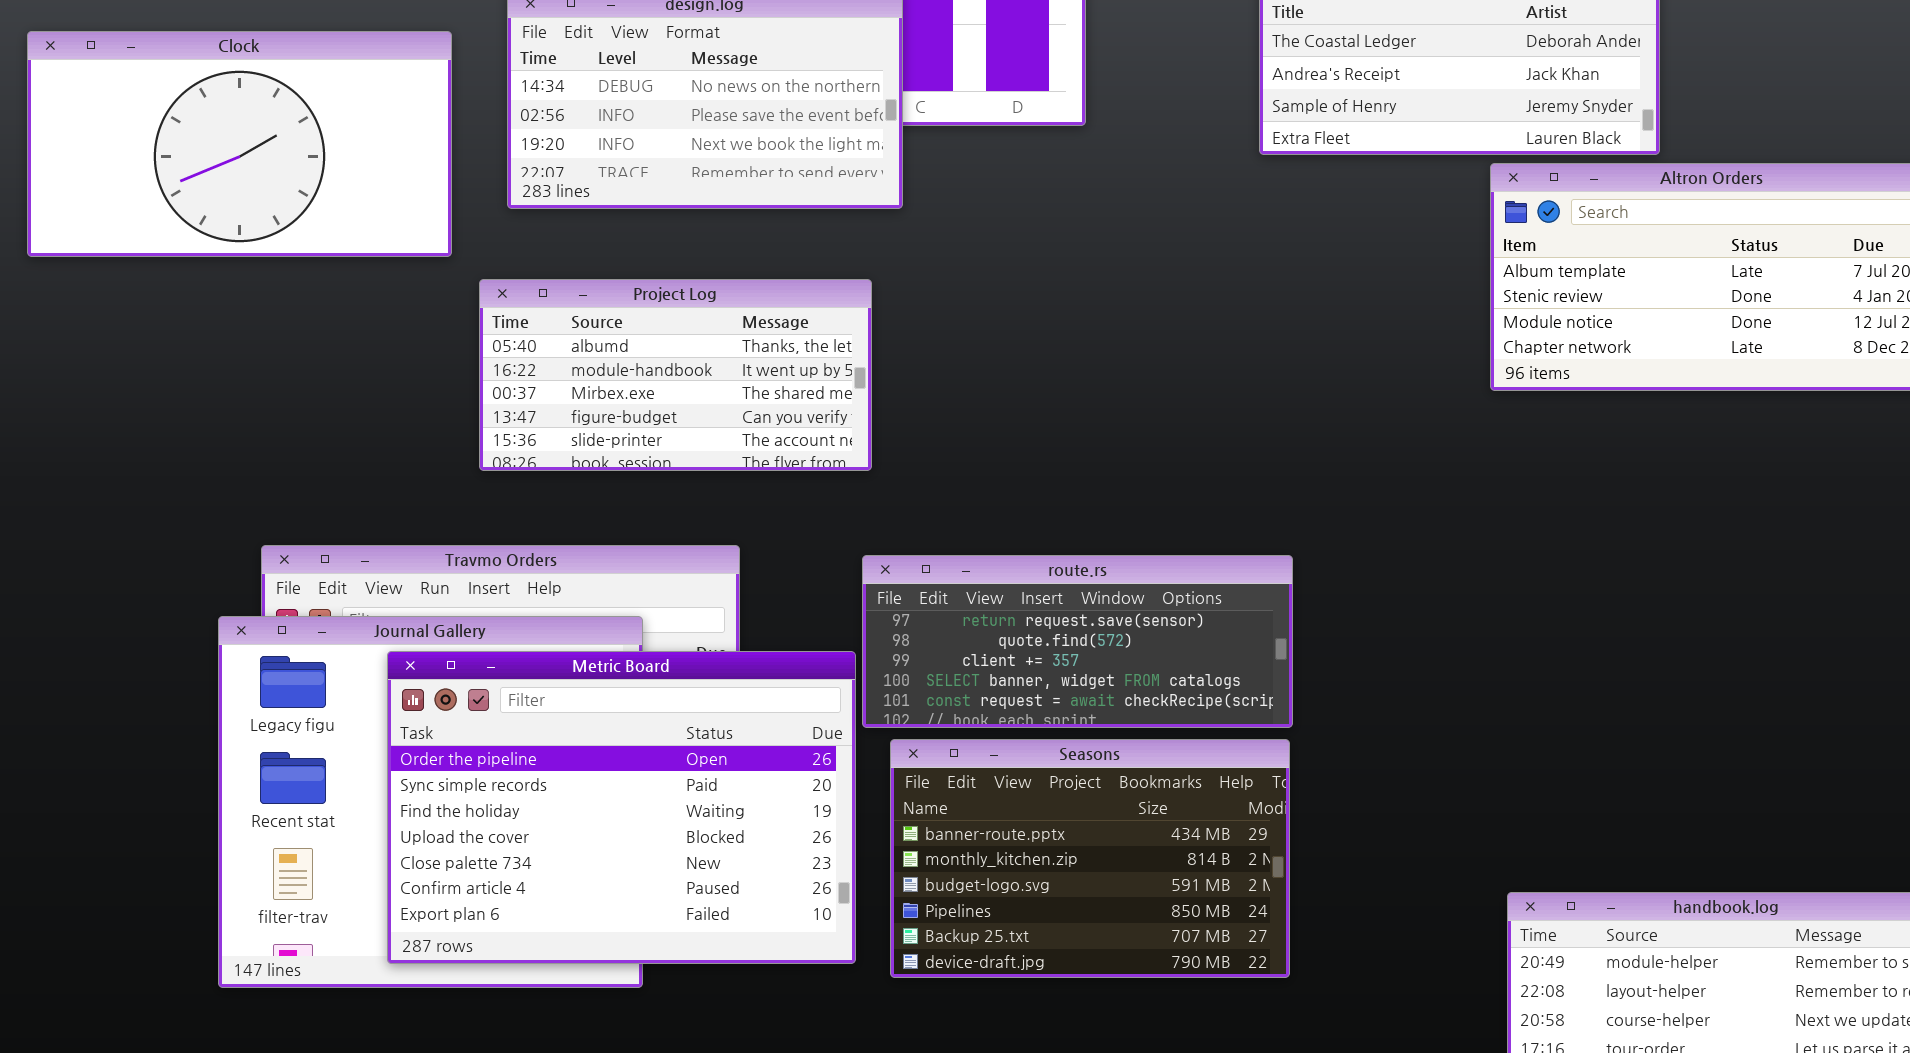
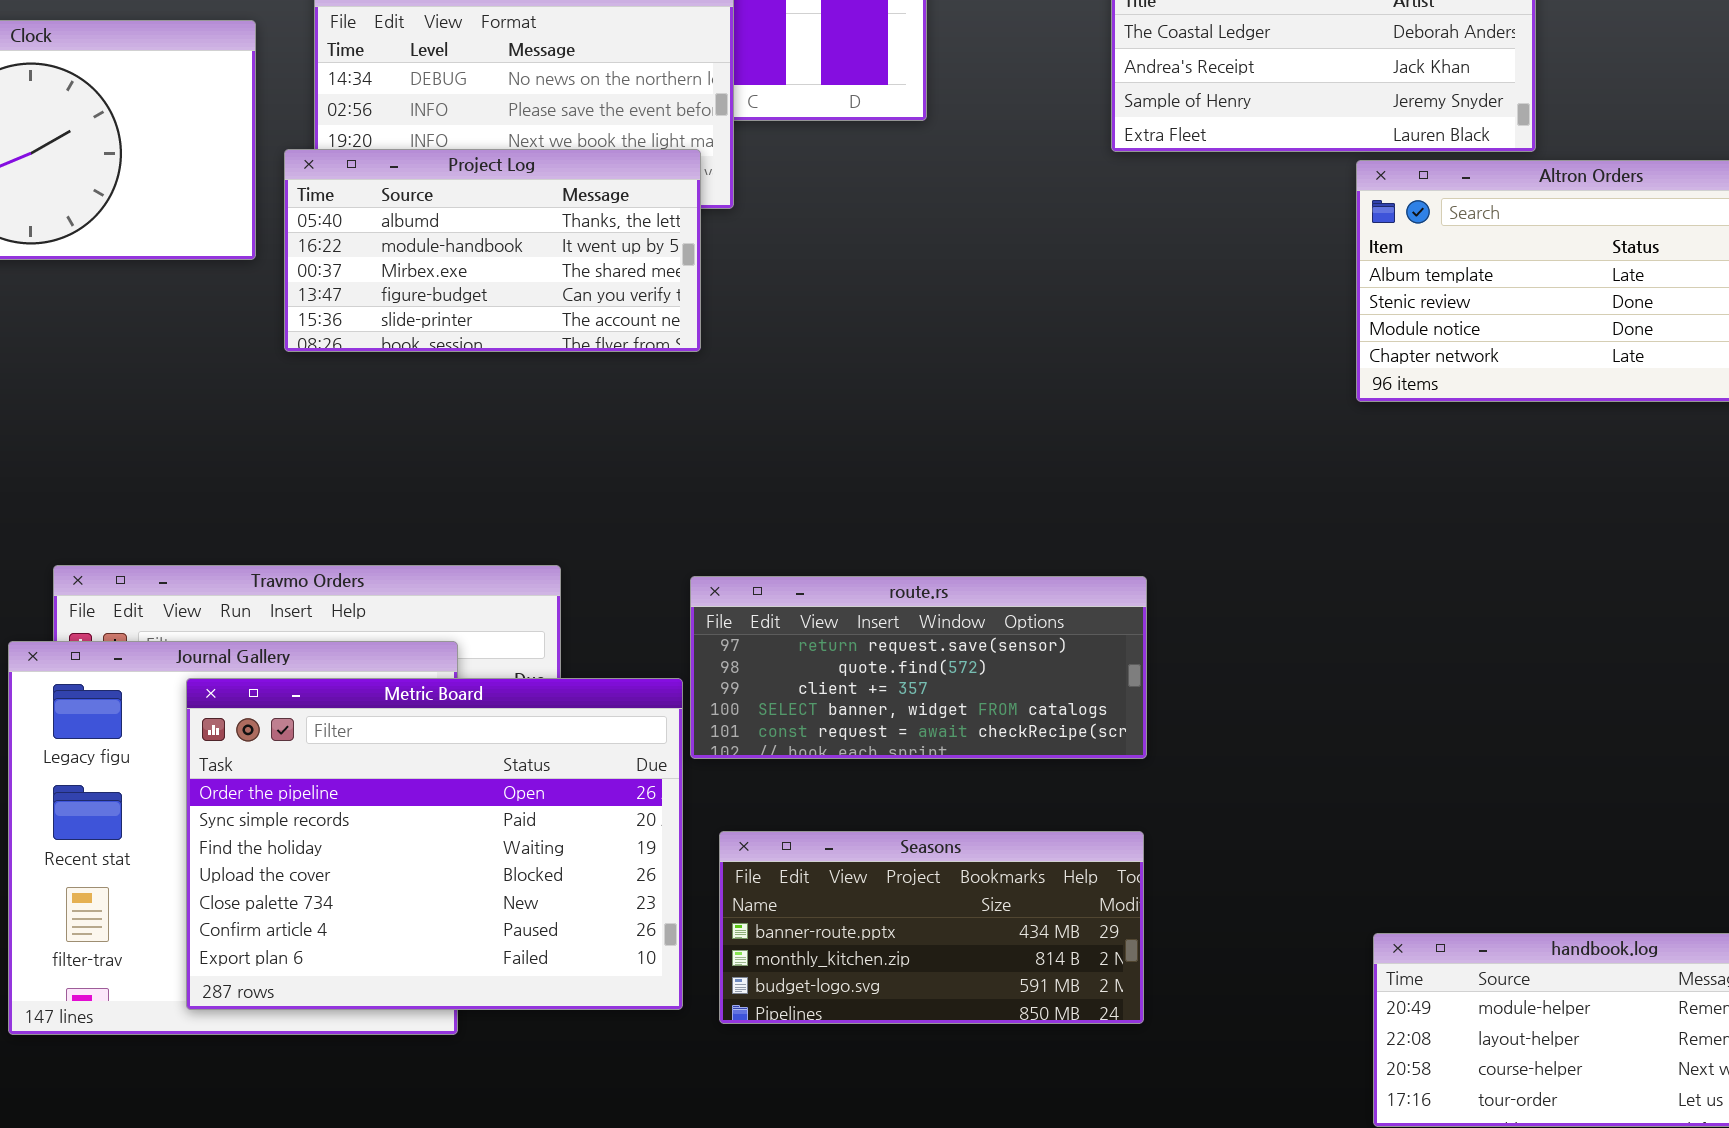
Project Log: [479,279,872,471] -> [284,149,701,352], moved
Seasons: [890,739,1290,978] -> [719,831,1144,1024], resized

